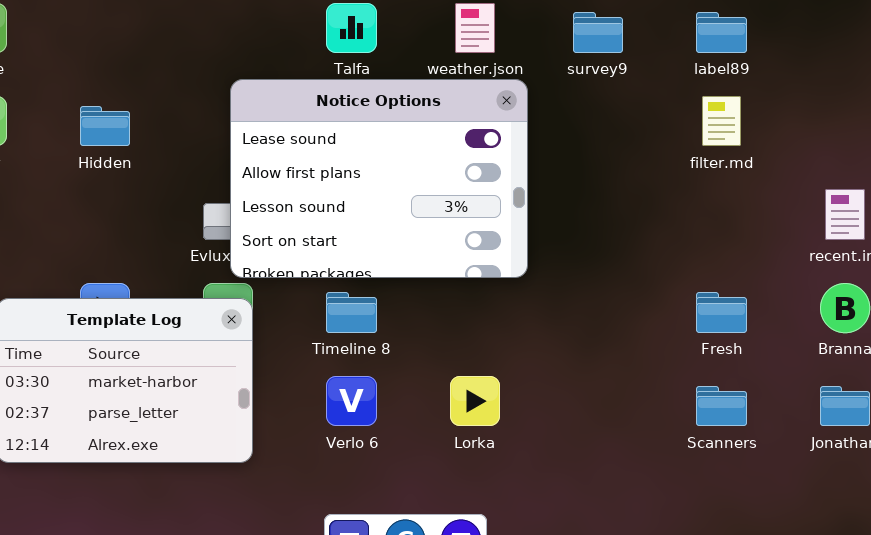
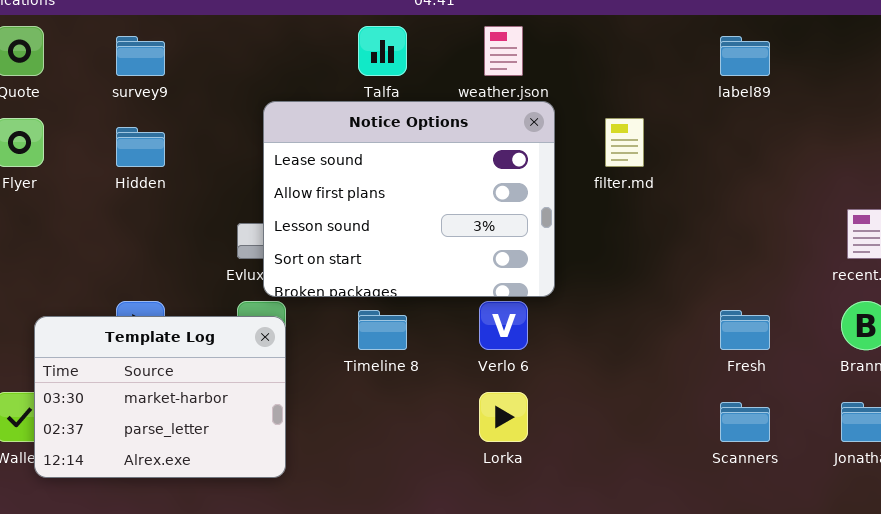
survey9: [573,12,623,53] -> [116,36,165,76], moved
filter.md: [702,96,741,146] -> [605,118,644,167], moved
Verlo 6: [326,376,377,426] -> [479,301,528,350], moved

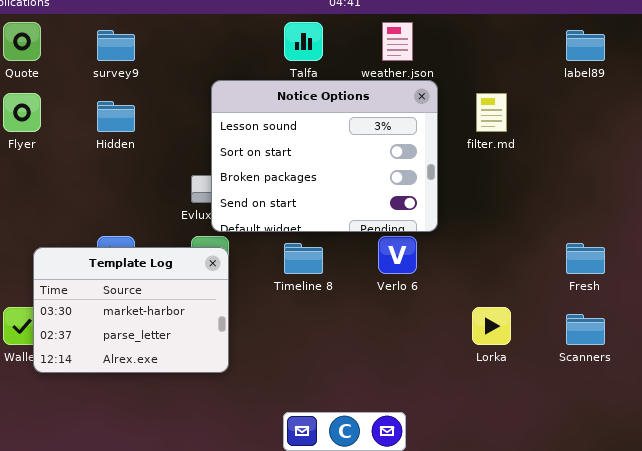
Notice Options: [263,101,555,297] -> [211,80,438,232], scrolled down 2 rows
Lorka: [479,392,528,442] -> [472,307,511,345], moved

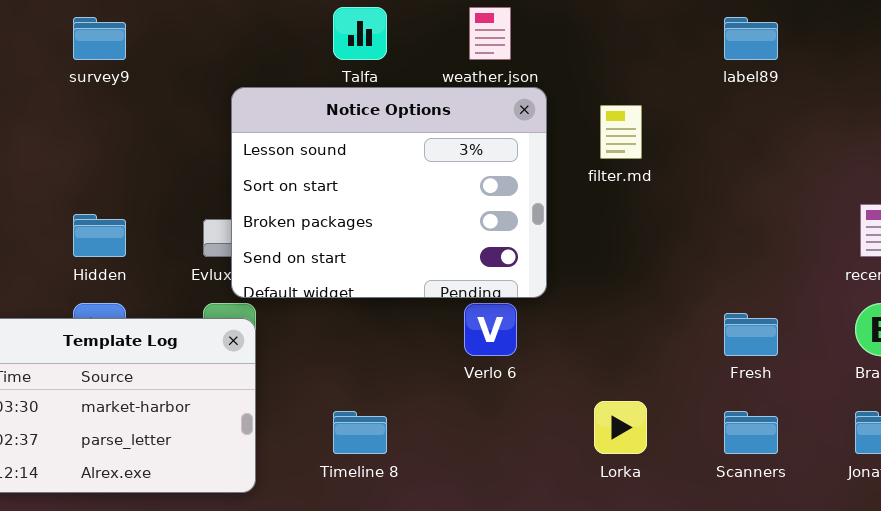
Hidden: [97,101,135,132] -> [73,214,126,257], moved
Timeline 8: [284,243,323,274] -> [333,411,387,454], moved

